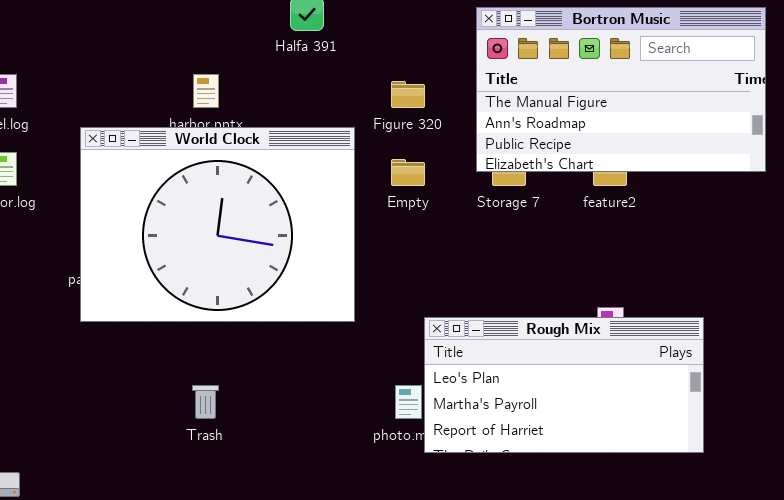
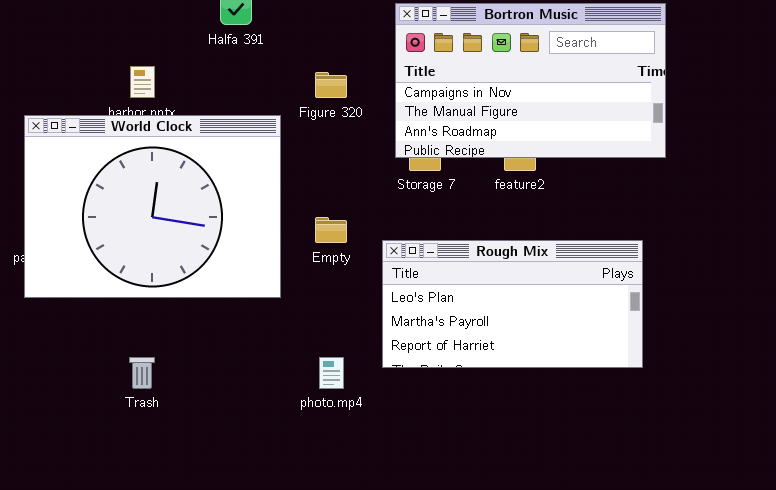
Bortron Music: [476,7,766,172] -> [395,3,666,158], scrolled up 1 row
Empty: [391,159,425,186] -> [315,217,347,243], moved
Rough Mix: [424,317,704,453] -> [382,240,643,368], moved

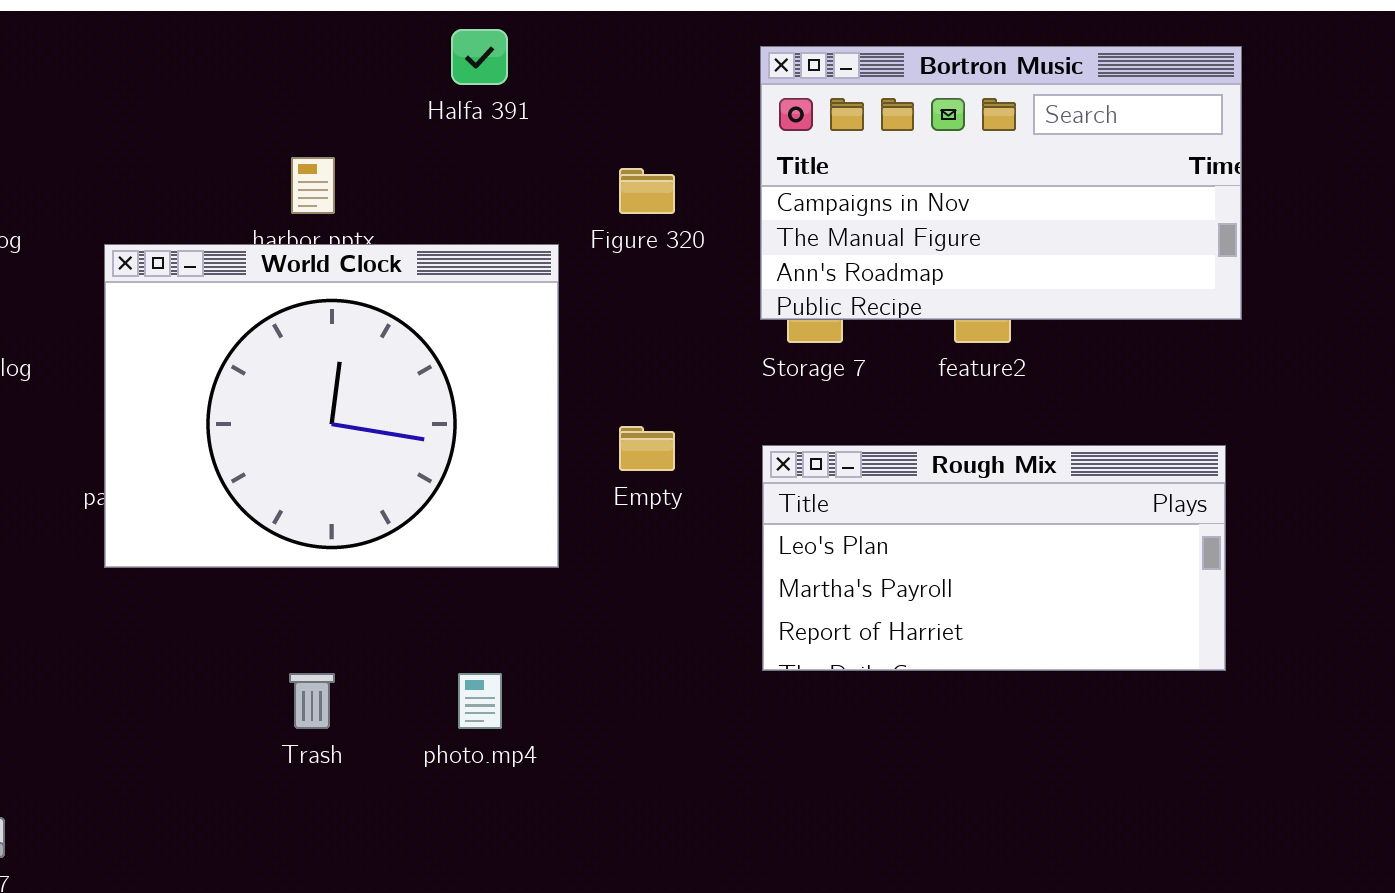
Rough Mix: [382,240,643,368] -> [762,445,1226,671], moved
photo.mp4: [319,357,344,389] -> [458,673,502,729], moved

